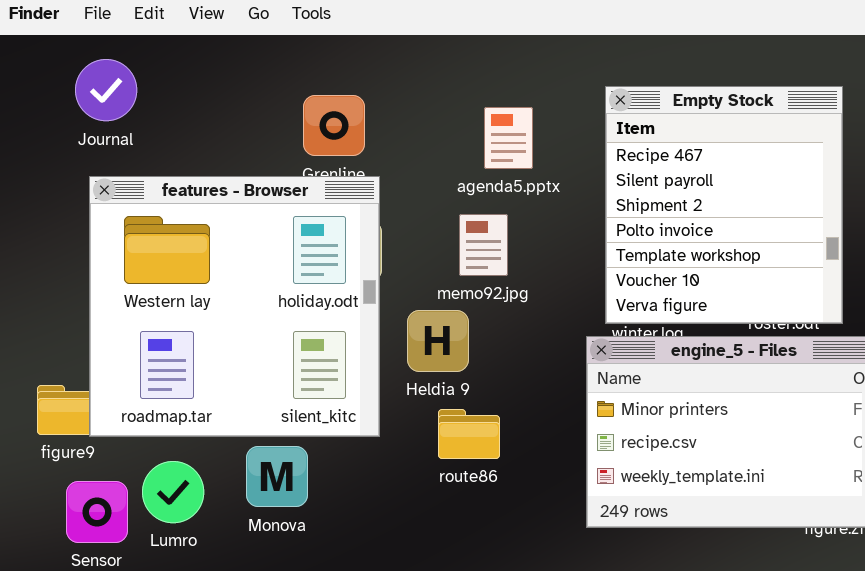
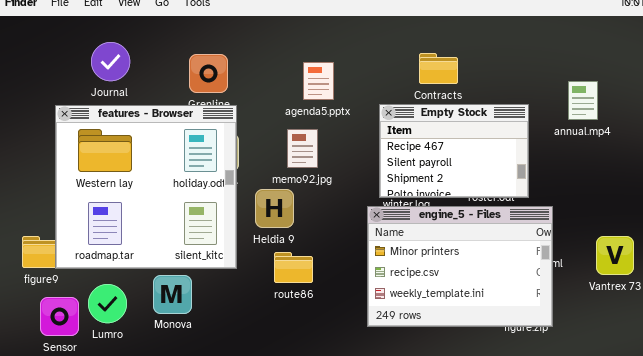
Journal: [75,59,137,121] -> [91,42,130,81], moved
Empty Stock: [605,86,843,324] -> [379,104,529,198], resized

